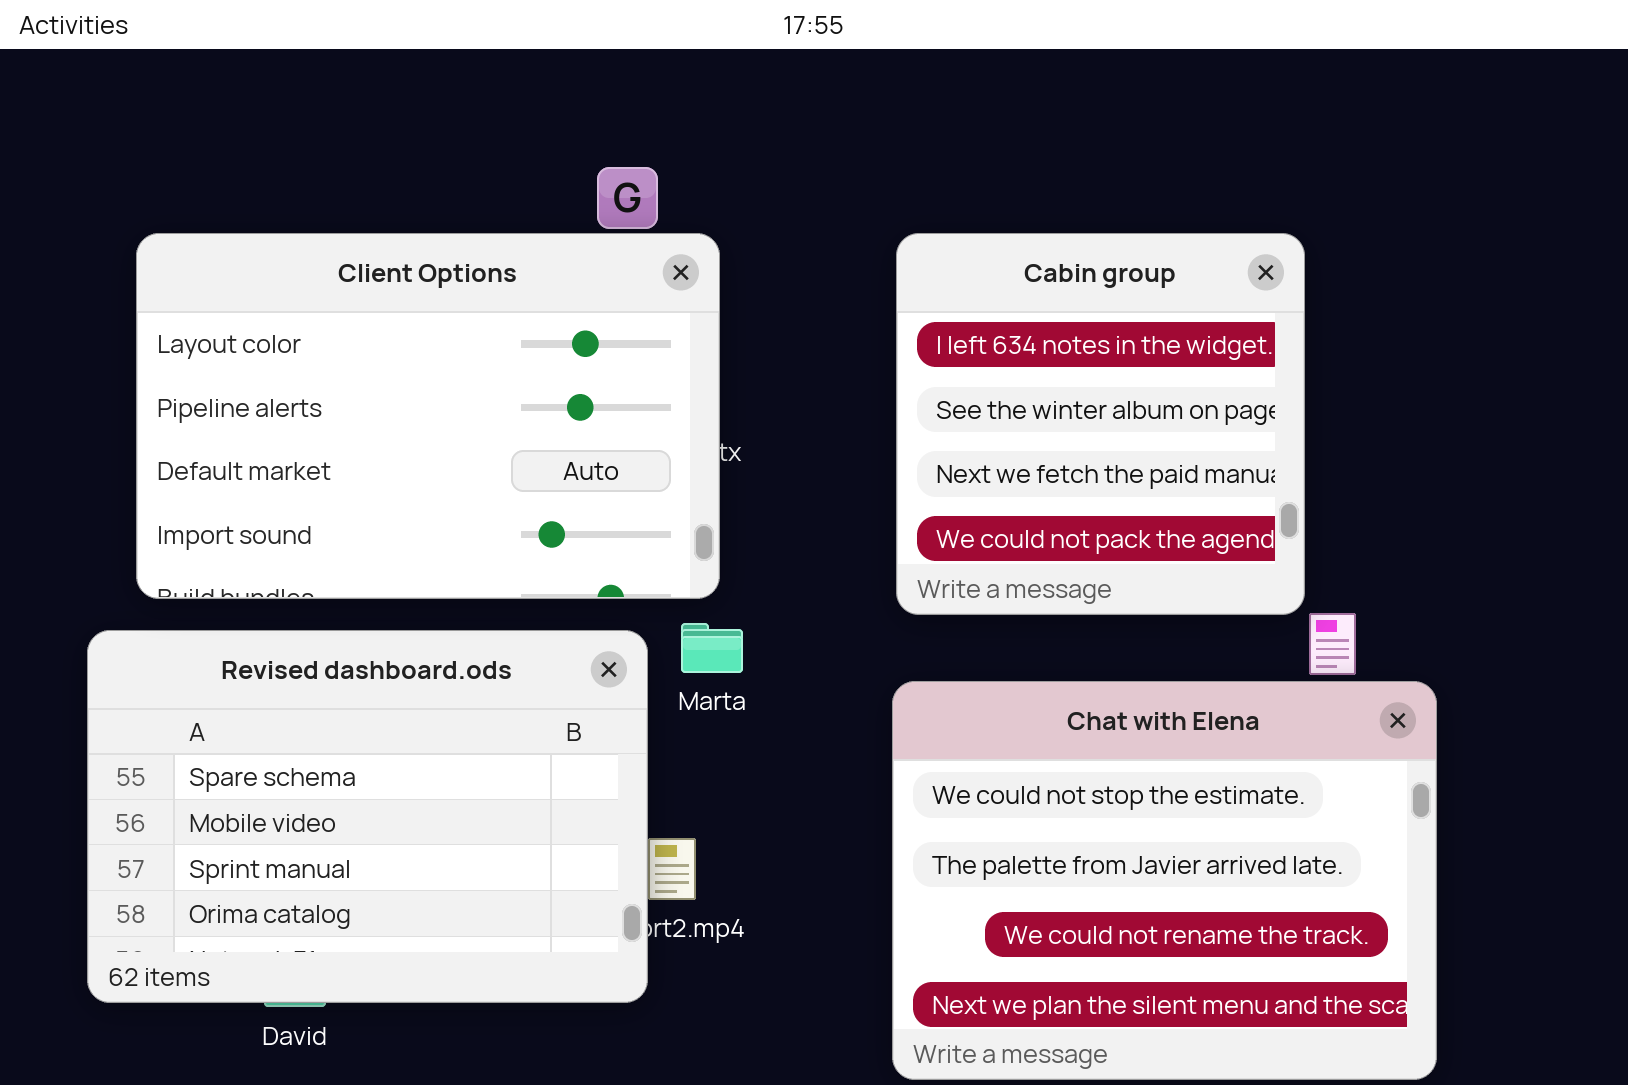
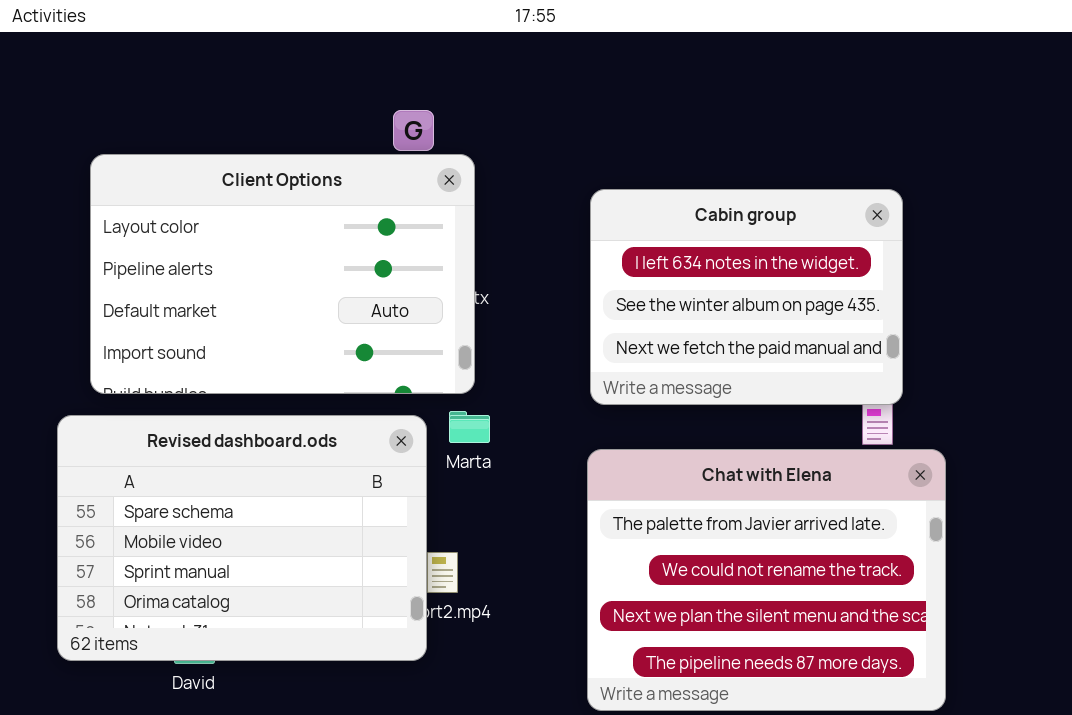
Cabin group: [896,233,1305,615] -> [590,189,903,405], resized
Chat with Elena: [892,681,1437,1080] -> [587,449,946,711], scrolled down 1 row

